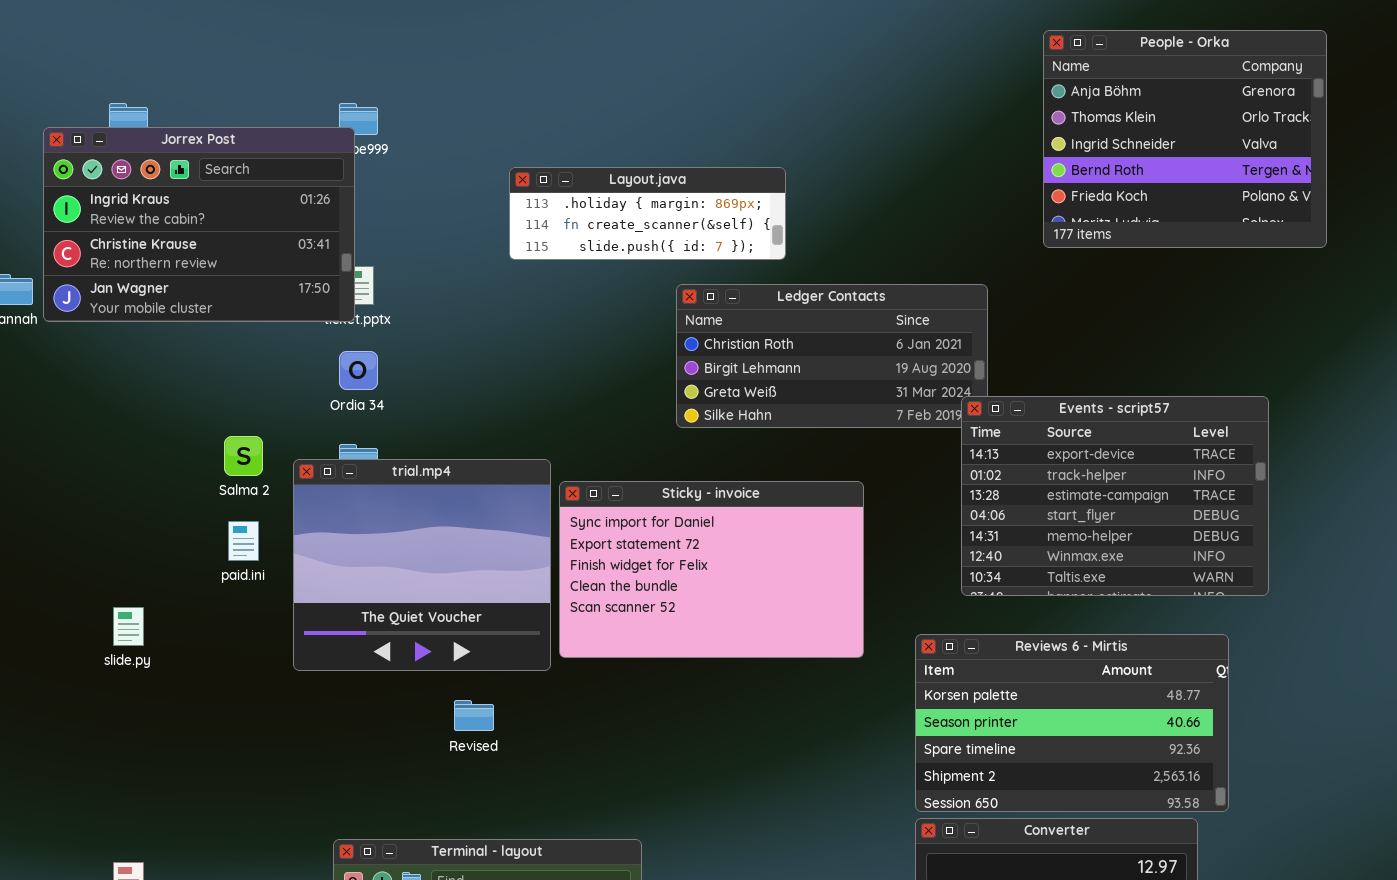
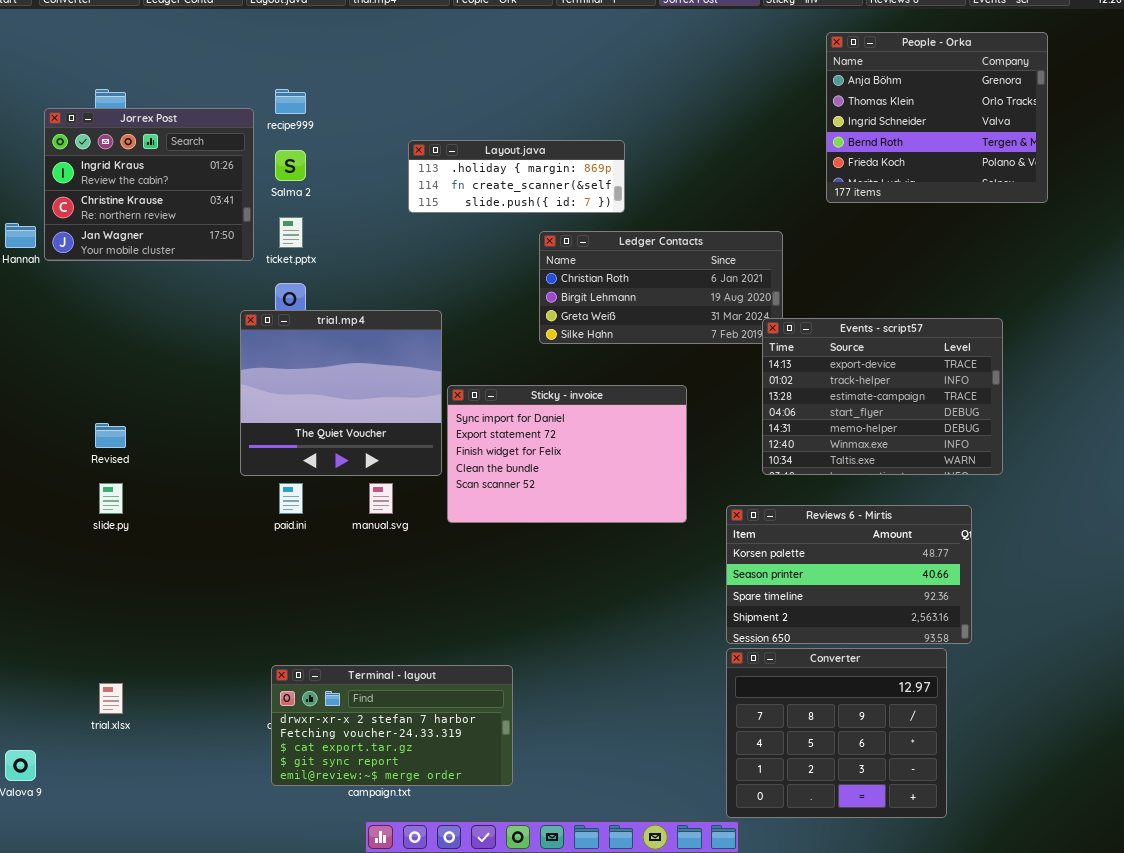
Jorrex Post: [43,127,355,322] -> [44,108,254,261], resized
Salma 2: [224,436,263,476] -> [275,150,306,181], moved
trial.mp4: [293,459,551,671] -> [240,310,442,476], moved
paid.ini: [228,521,259,561] -> [279,483,303,514], moved
Revised: [454,700,494,731] -> [95,423,126,448], moved

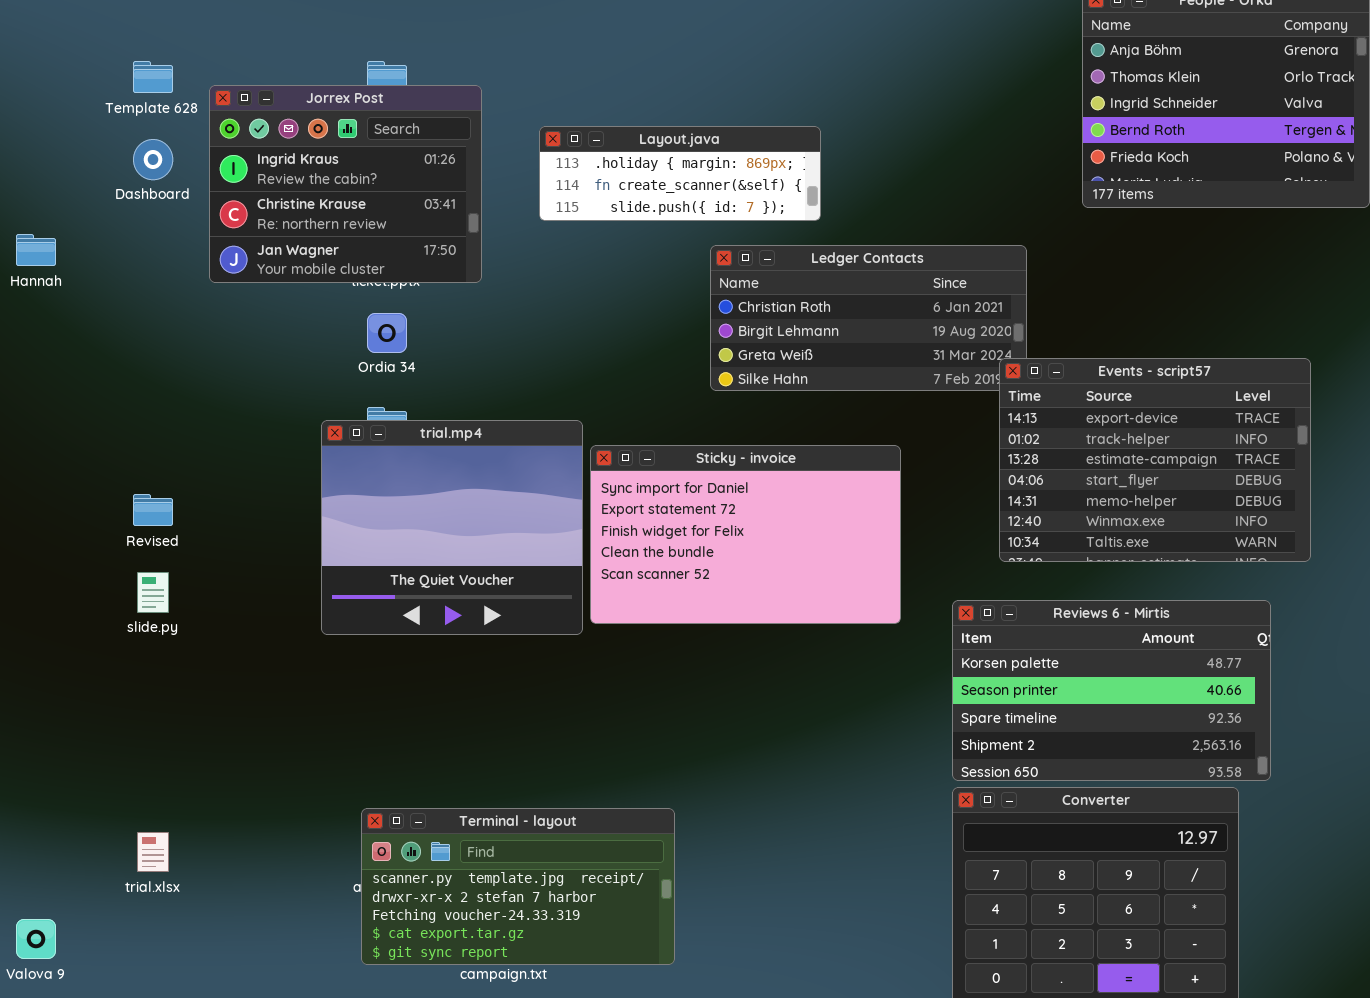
Jorrex Post: [44,108,254,261] -> [209,85,482,283], moved
trial.mp4: [240,310,442,476] -> [321,420,583,635], moved
Terminal - layout: [271,665,513,786] -> [361,808,675,965], scrolled up 1 row

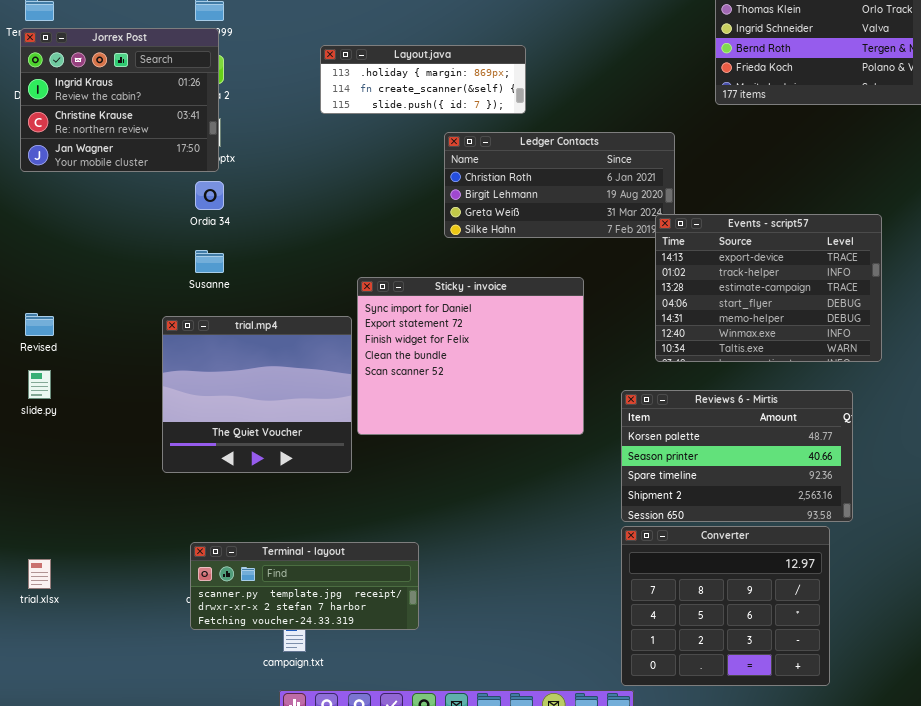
Jorrex Post: [209,85,482,283] -> [20,28,219,172], moved
trial.mp4: [321,420,583,635] -> [162,316,352,473], moved
Sticky - invoice: [590,445,901,624] -> [357,277,584,435], resized
Terminal - layout: [361,808,675,965] -> [190,542,419,630], resized

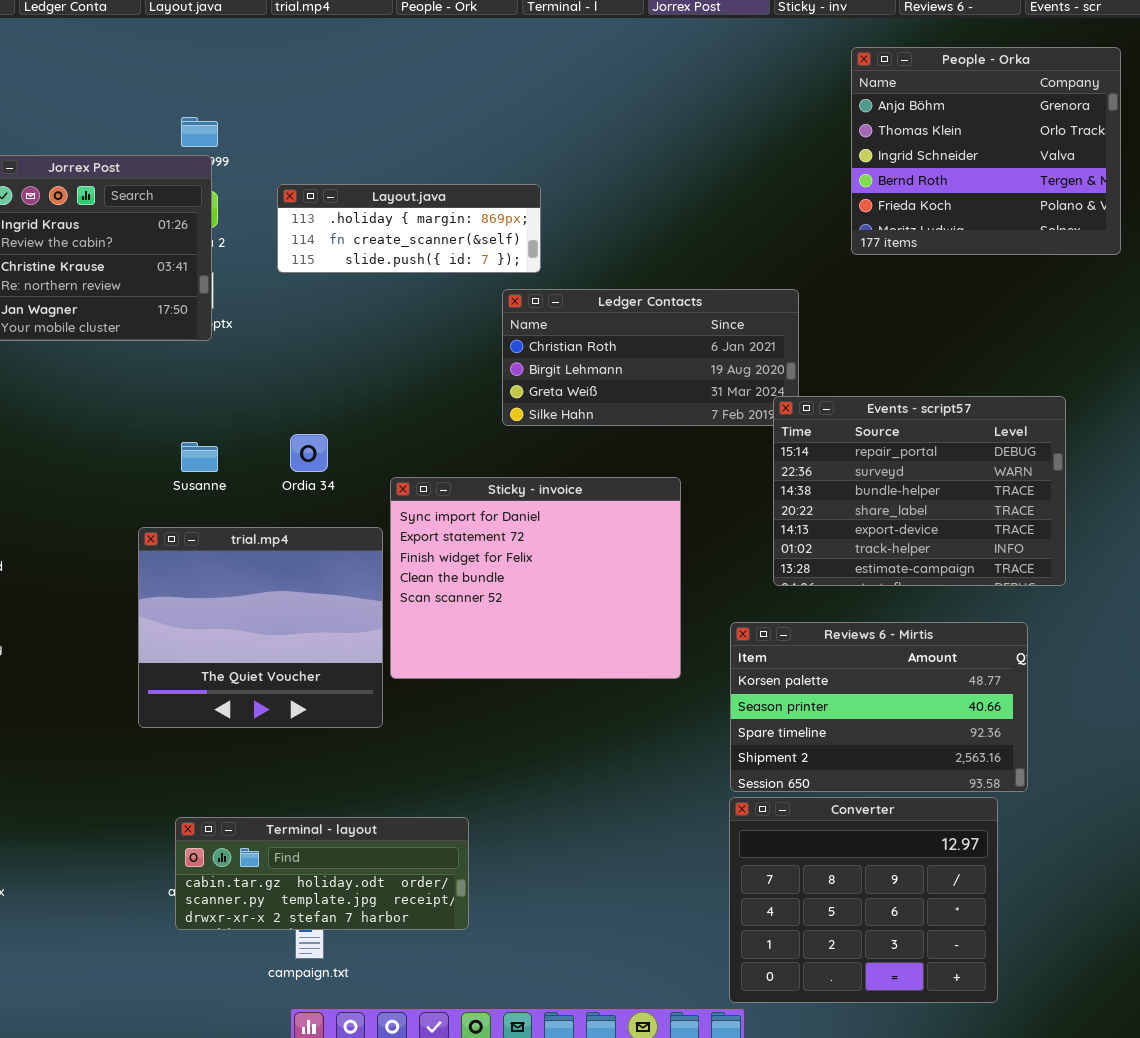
Layout.java: [320,45,526,114] -> [277,184,541,273], moved
Ordia 34: [195,181,224,210] -> [290,434,328,472], moved
Events - script57: [655,214,882,362] -> [773,396,1066,586], scrolled up 4 rows
Terminal - layout: [190,542,419,630] -> [175,817,469,930], scrolled up 1 row

